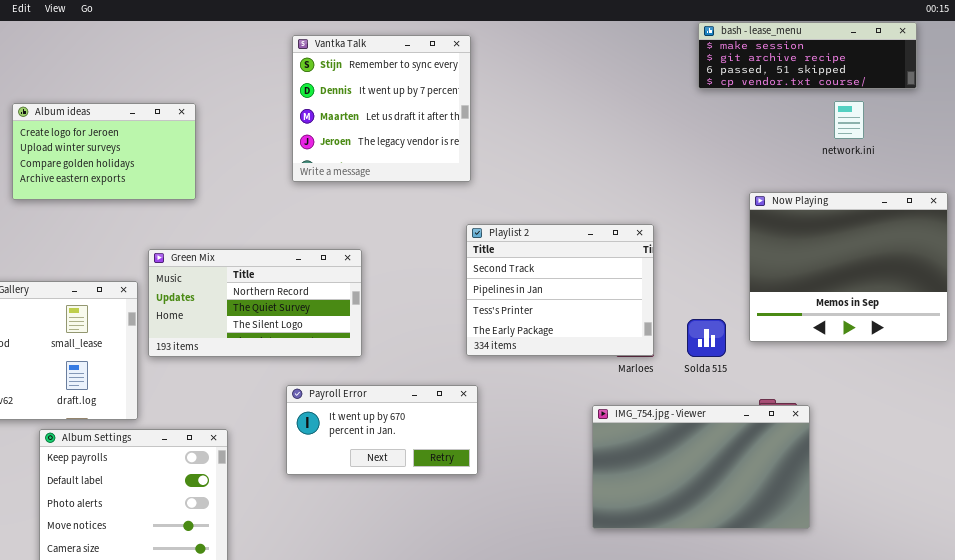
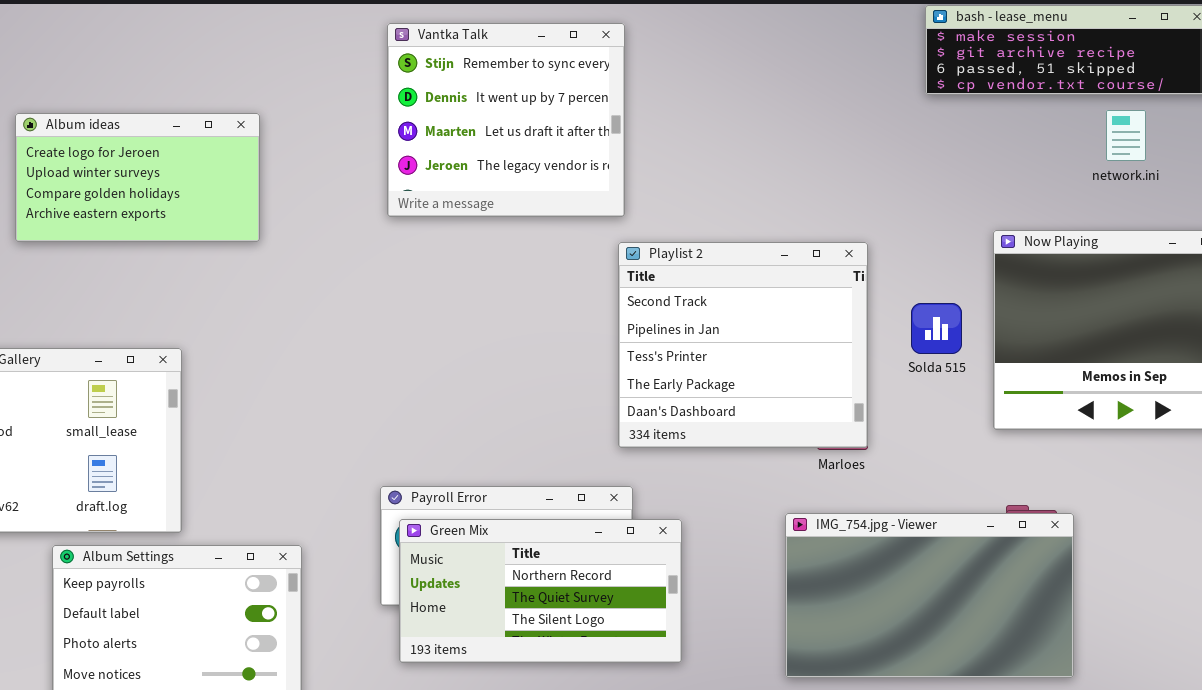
Playlist 2: [466,224,654,356] -> [618,242,868,448], resized
Green Mix: [148,249,362,357] -> [399,519,682,663], moved
Solda 515: [687,319,726,357] -> [911,303,962,354], moved

